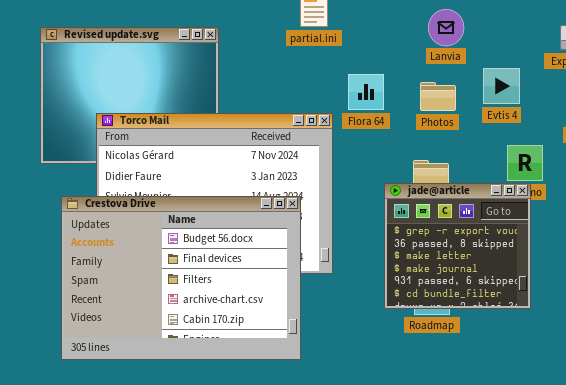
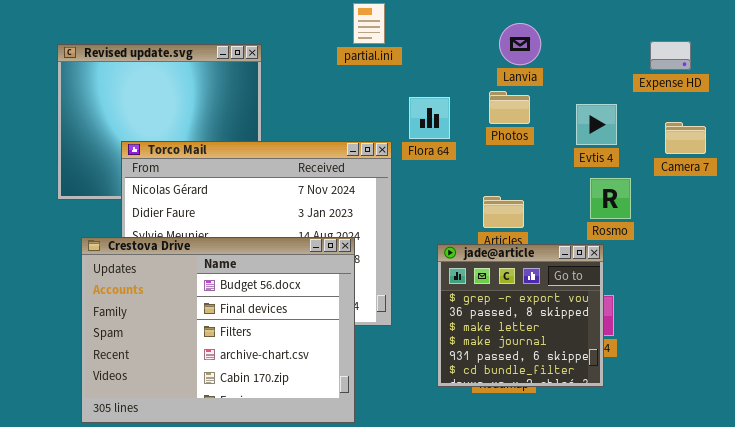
Evtis 4: [483,68,520,104] -> [576,104,617,145], moved
Photos: [420,82,456,111] -> [489,91,530,124], moved
jade@article: [384,183,531,309] -> [437,244,604,387], moved

